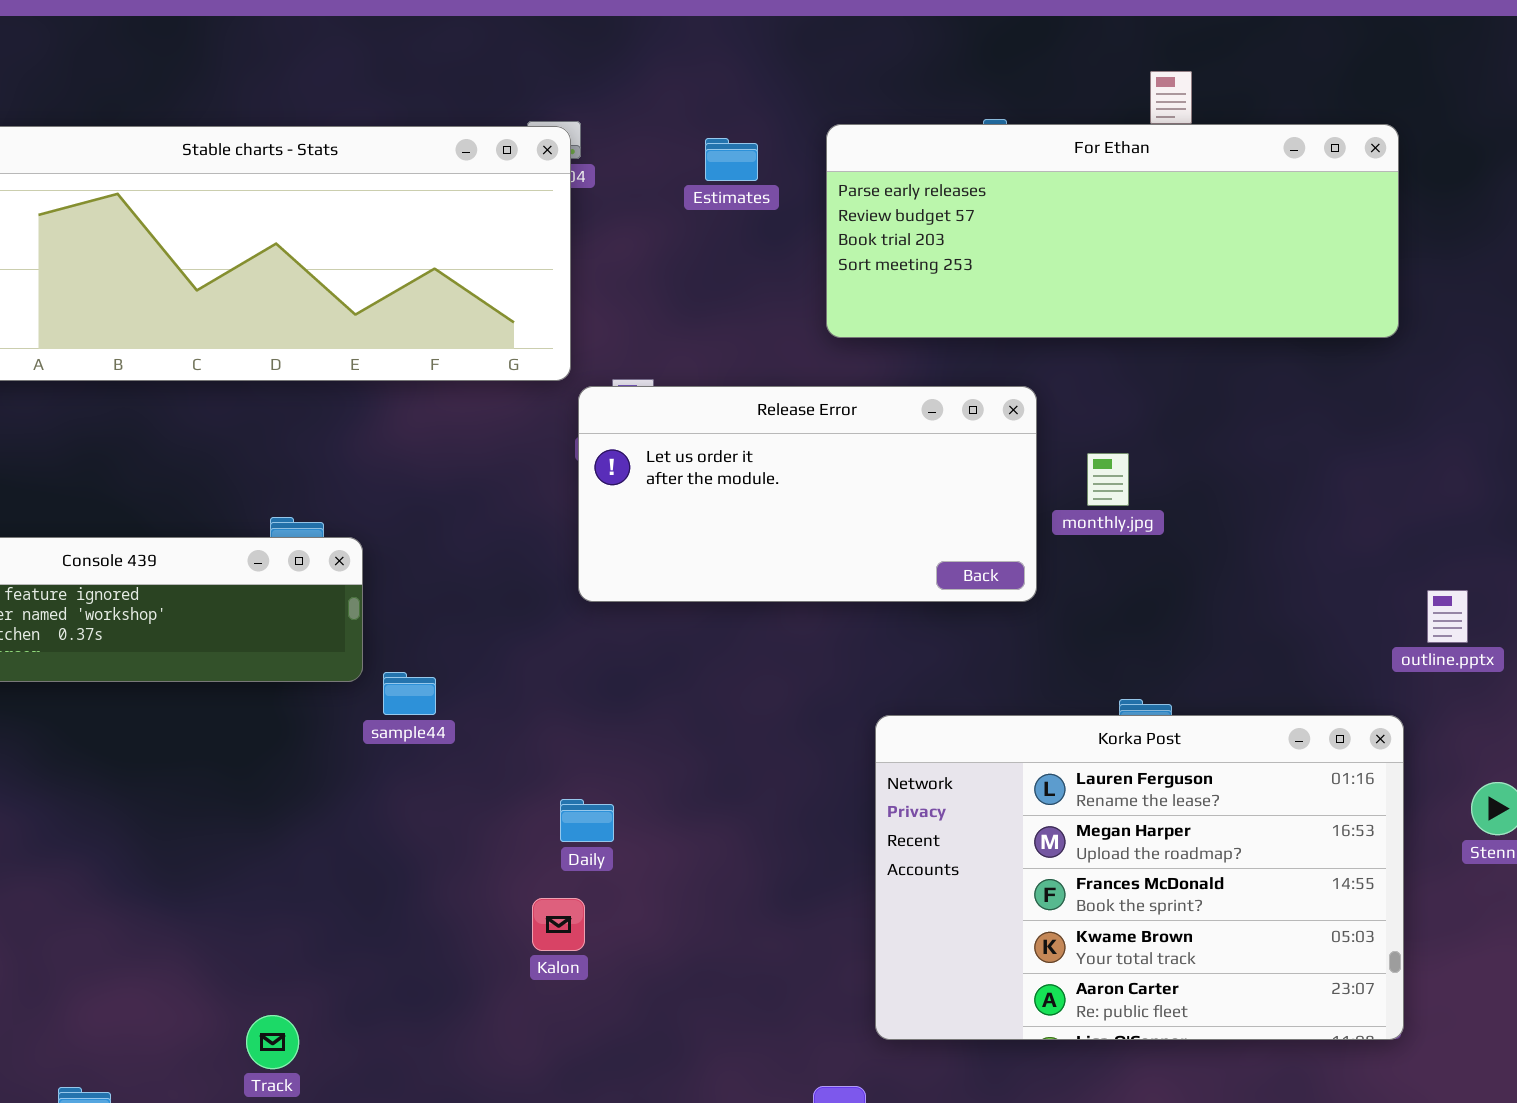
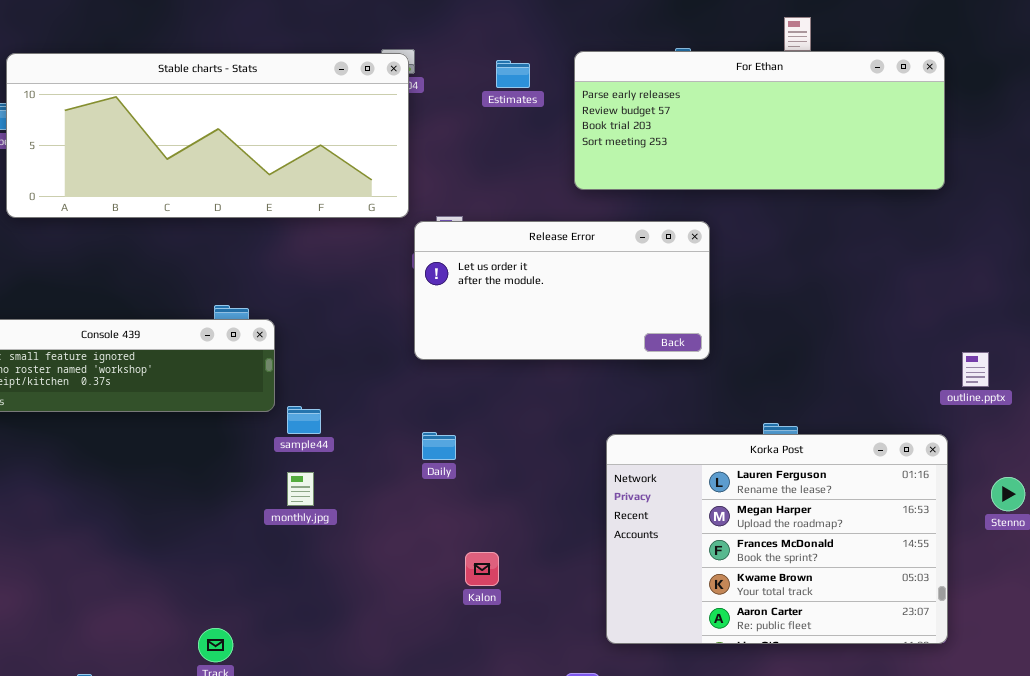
monthly.jpg: [1087,453,1129,506] -> [287,472,314,506], moved
Daily: [560,799,614,842] -> [422,432,456,460], moved
Kalon: [532,898,585,951] -> [465,552,499,586], moved

